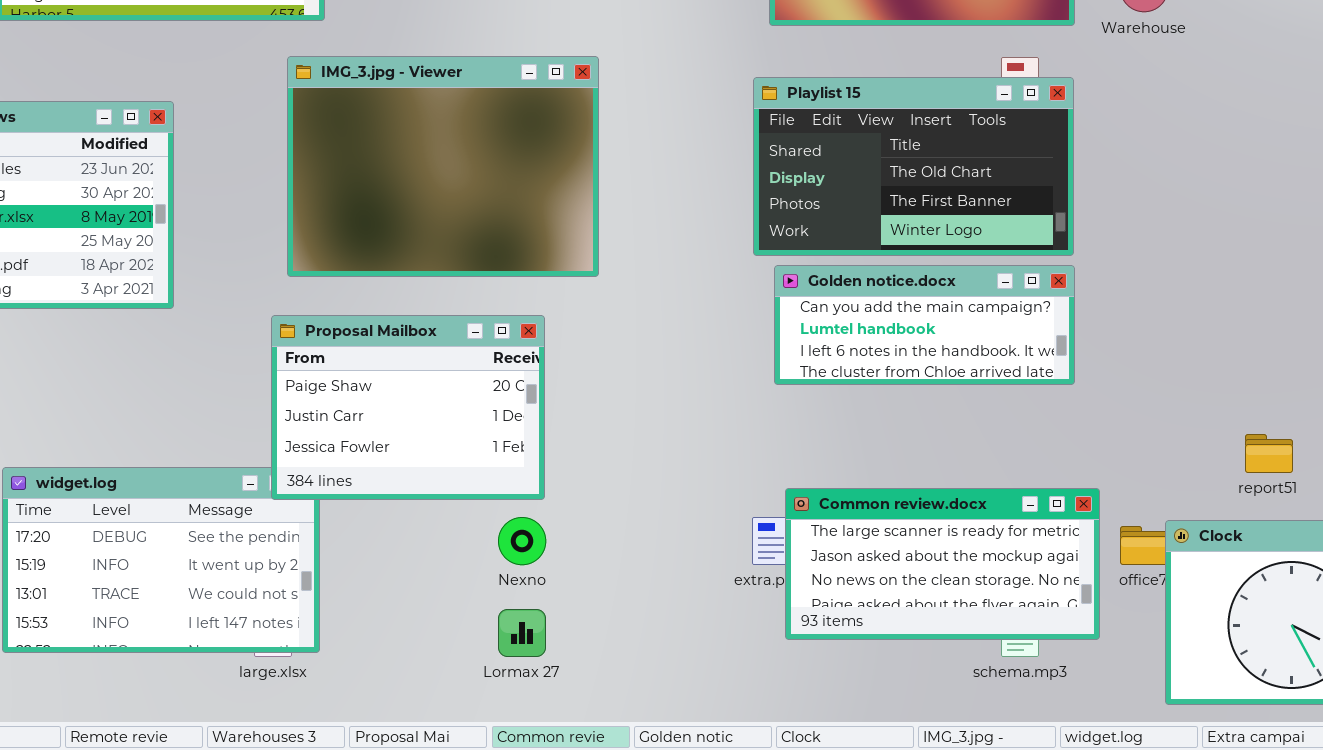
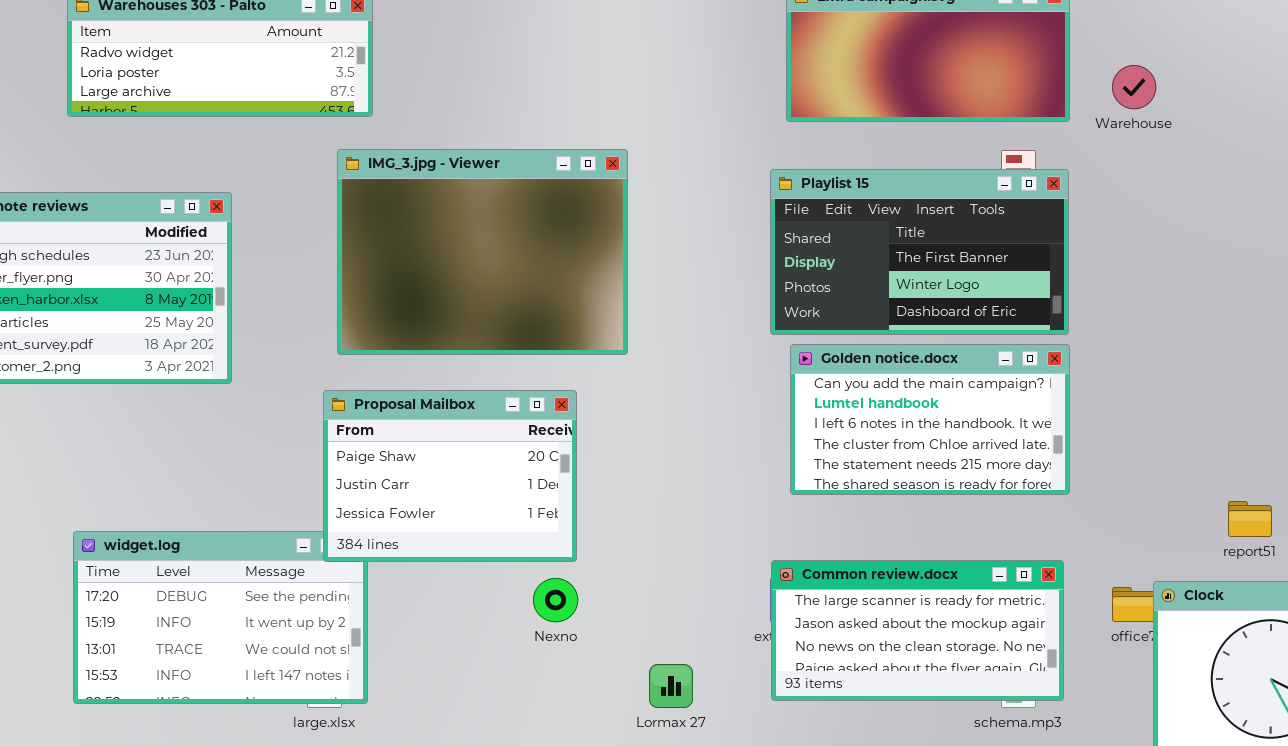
Playlist 15: [753,77,1074,256] -> [770,169,1069,335], scrolled down 1 row
Golden notice.docx: [774,265,1075,385] -> [790,344,1070,495], resized
Common review.docx: [785,488,1100,640] -> [771,560,1064,701], moved
Lormax 27: [498,609,546,657] -> [649,664,693,708], moved

